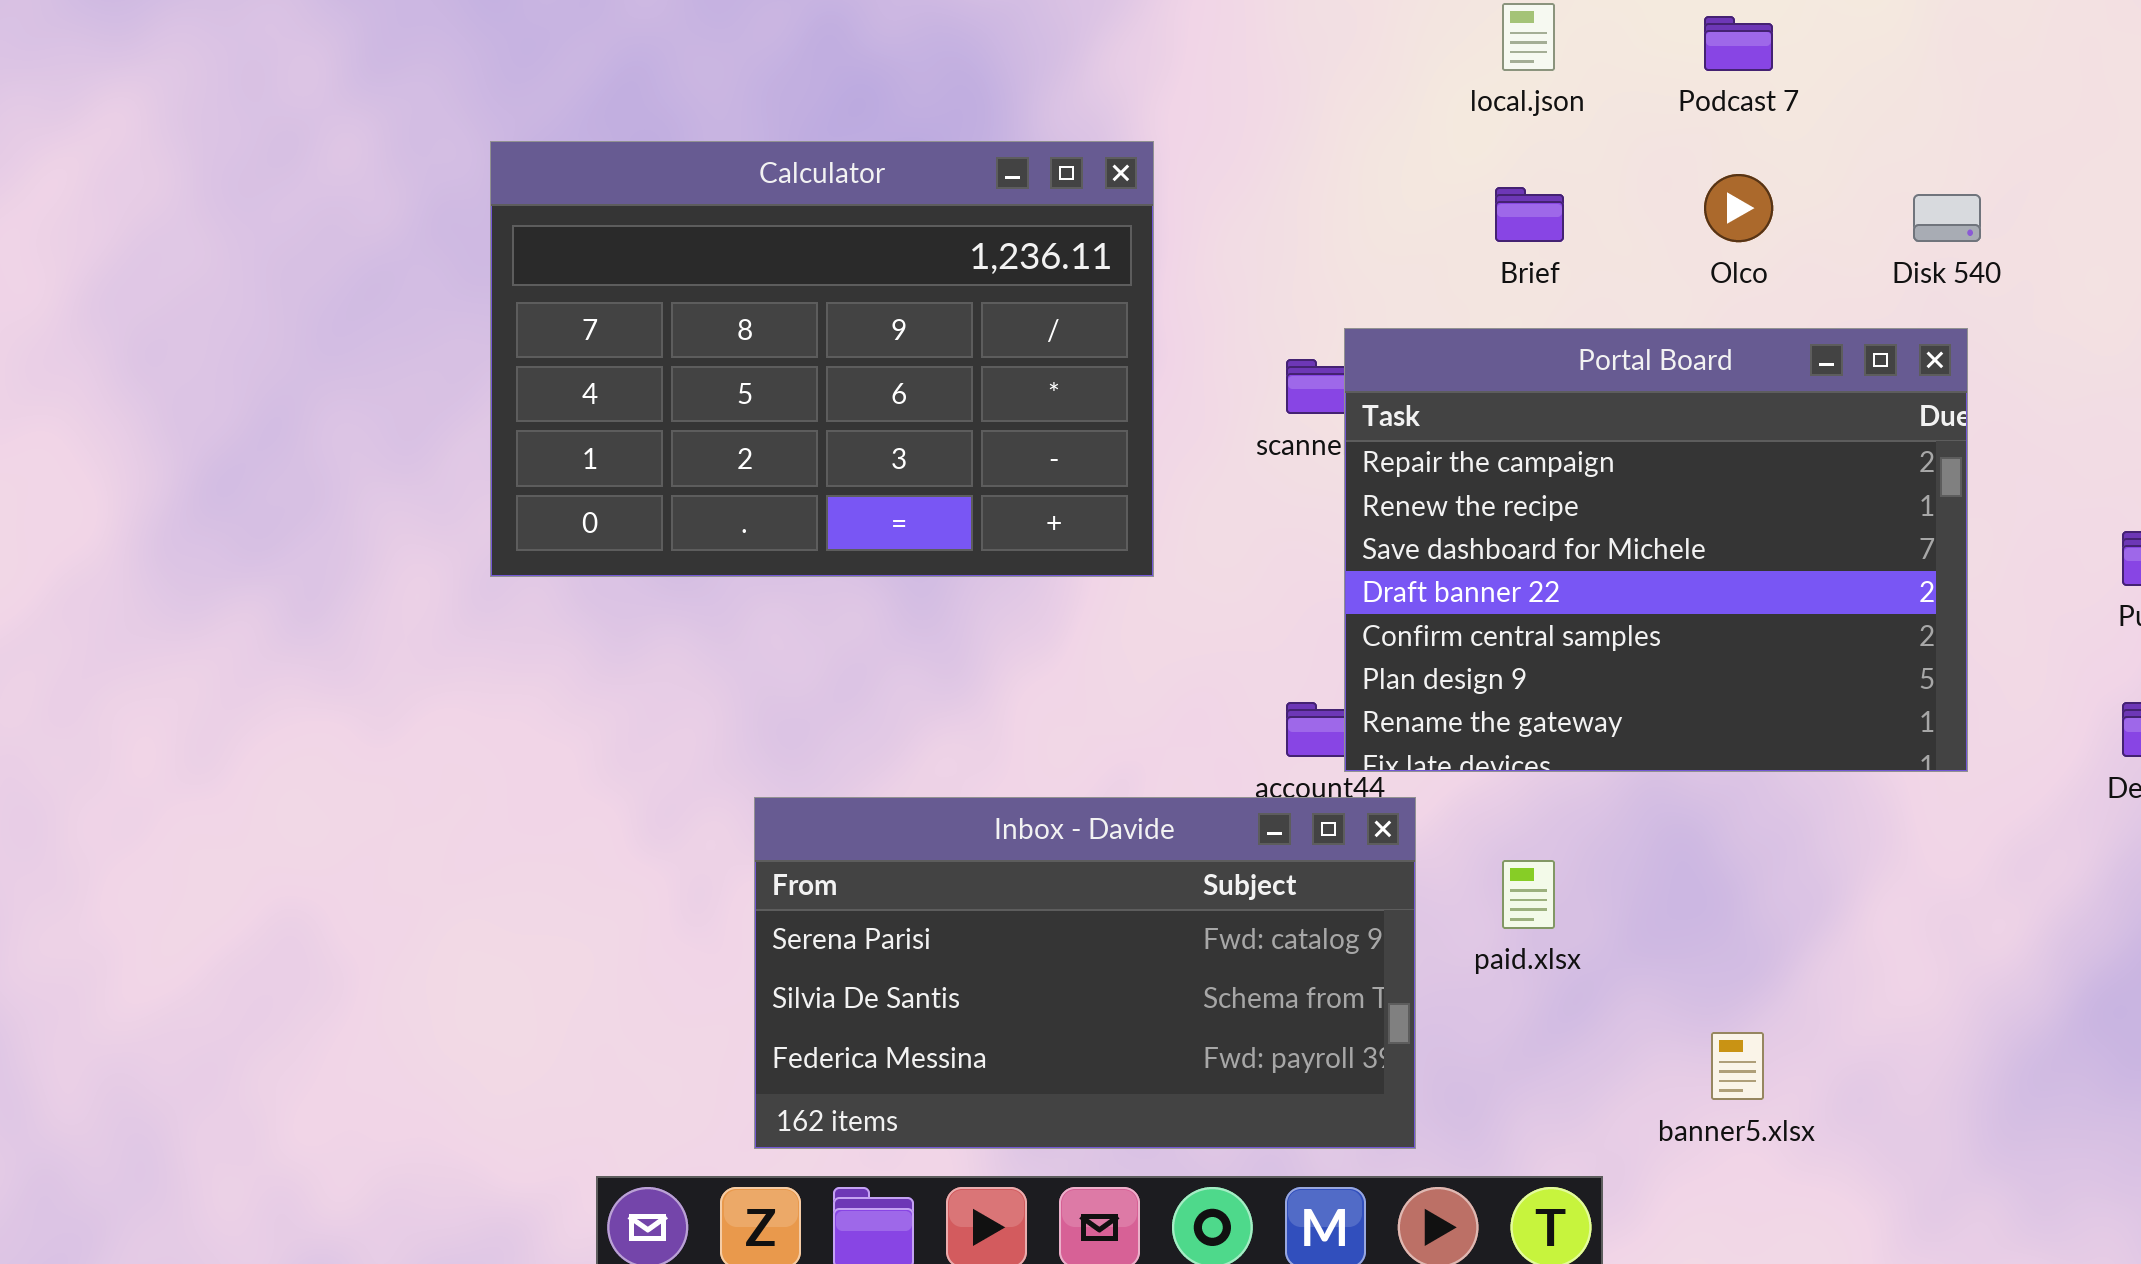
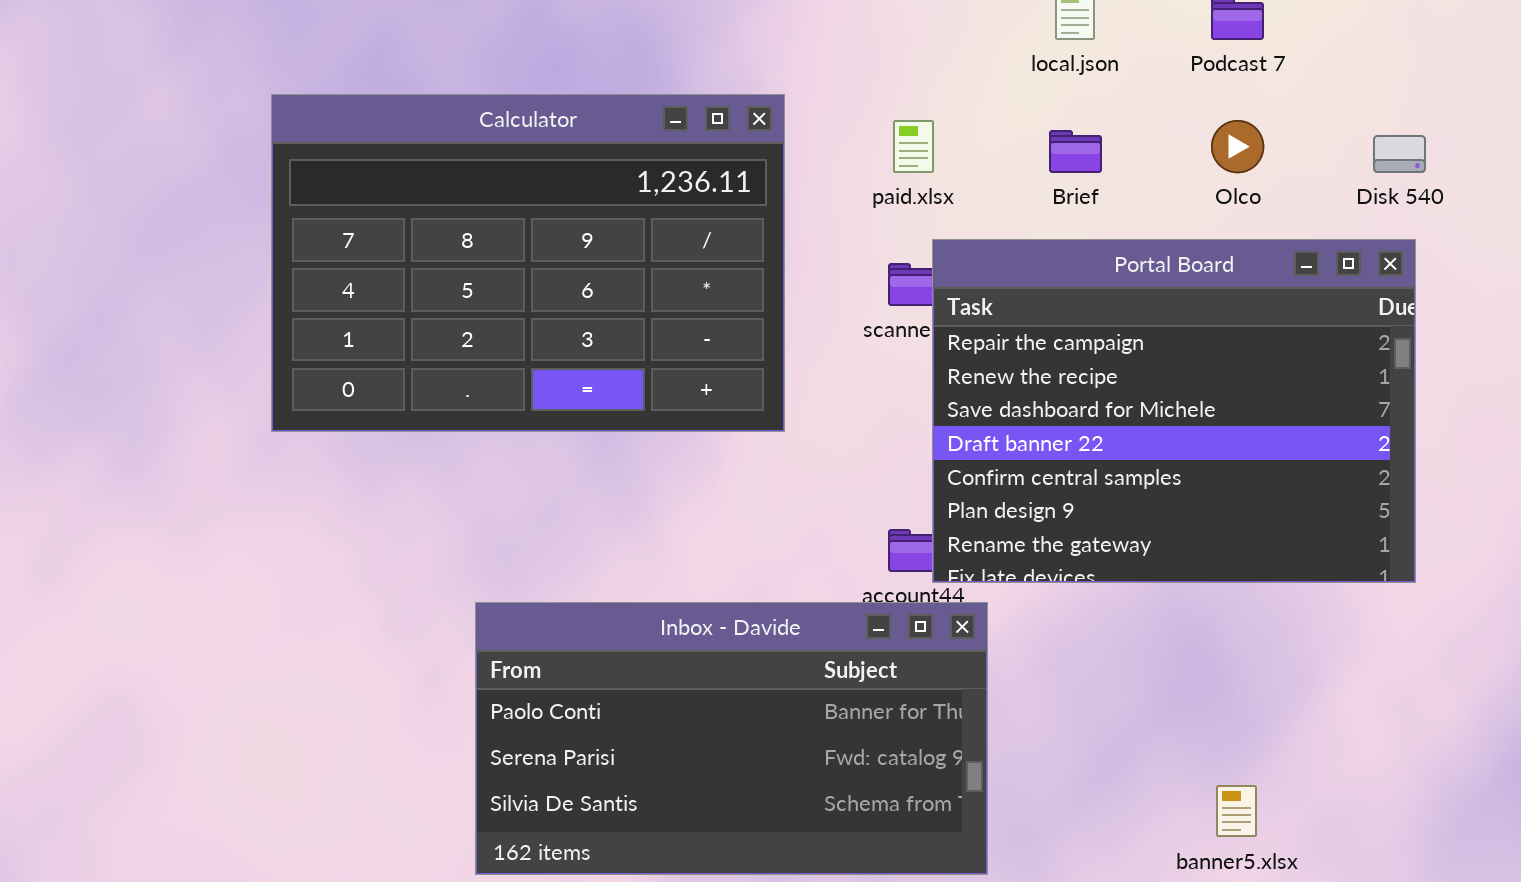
Inbox - Davide: [754,797,1416,1149] -> [475,602,988,875], scrolled up 1 row
paid.xlsx: [1502,860,1555,929] -> [893,120,934,173], moved

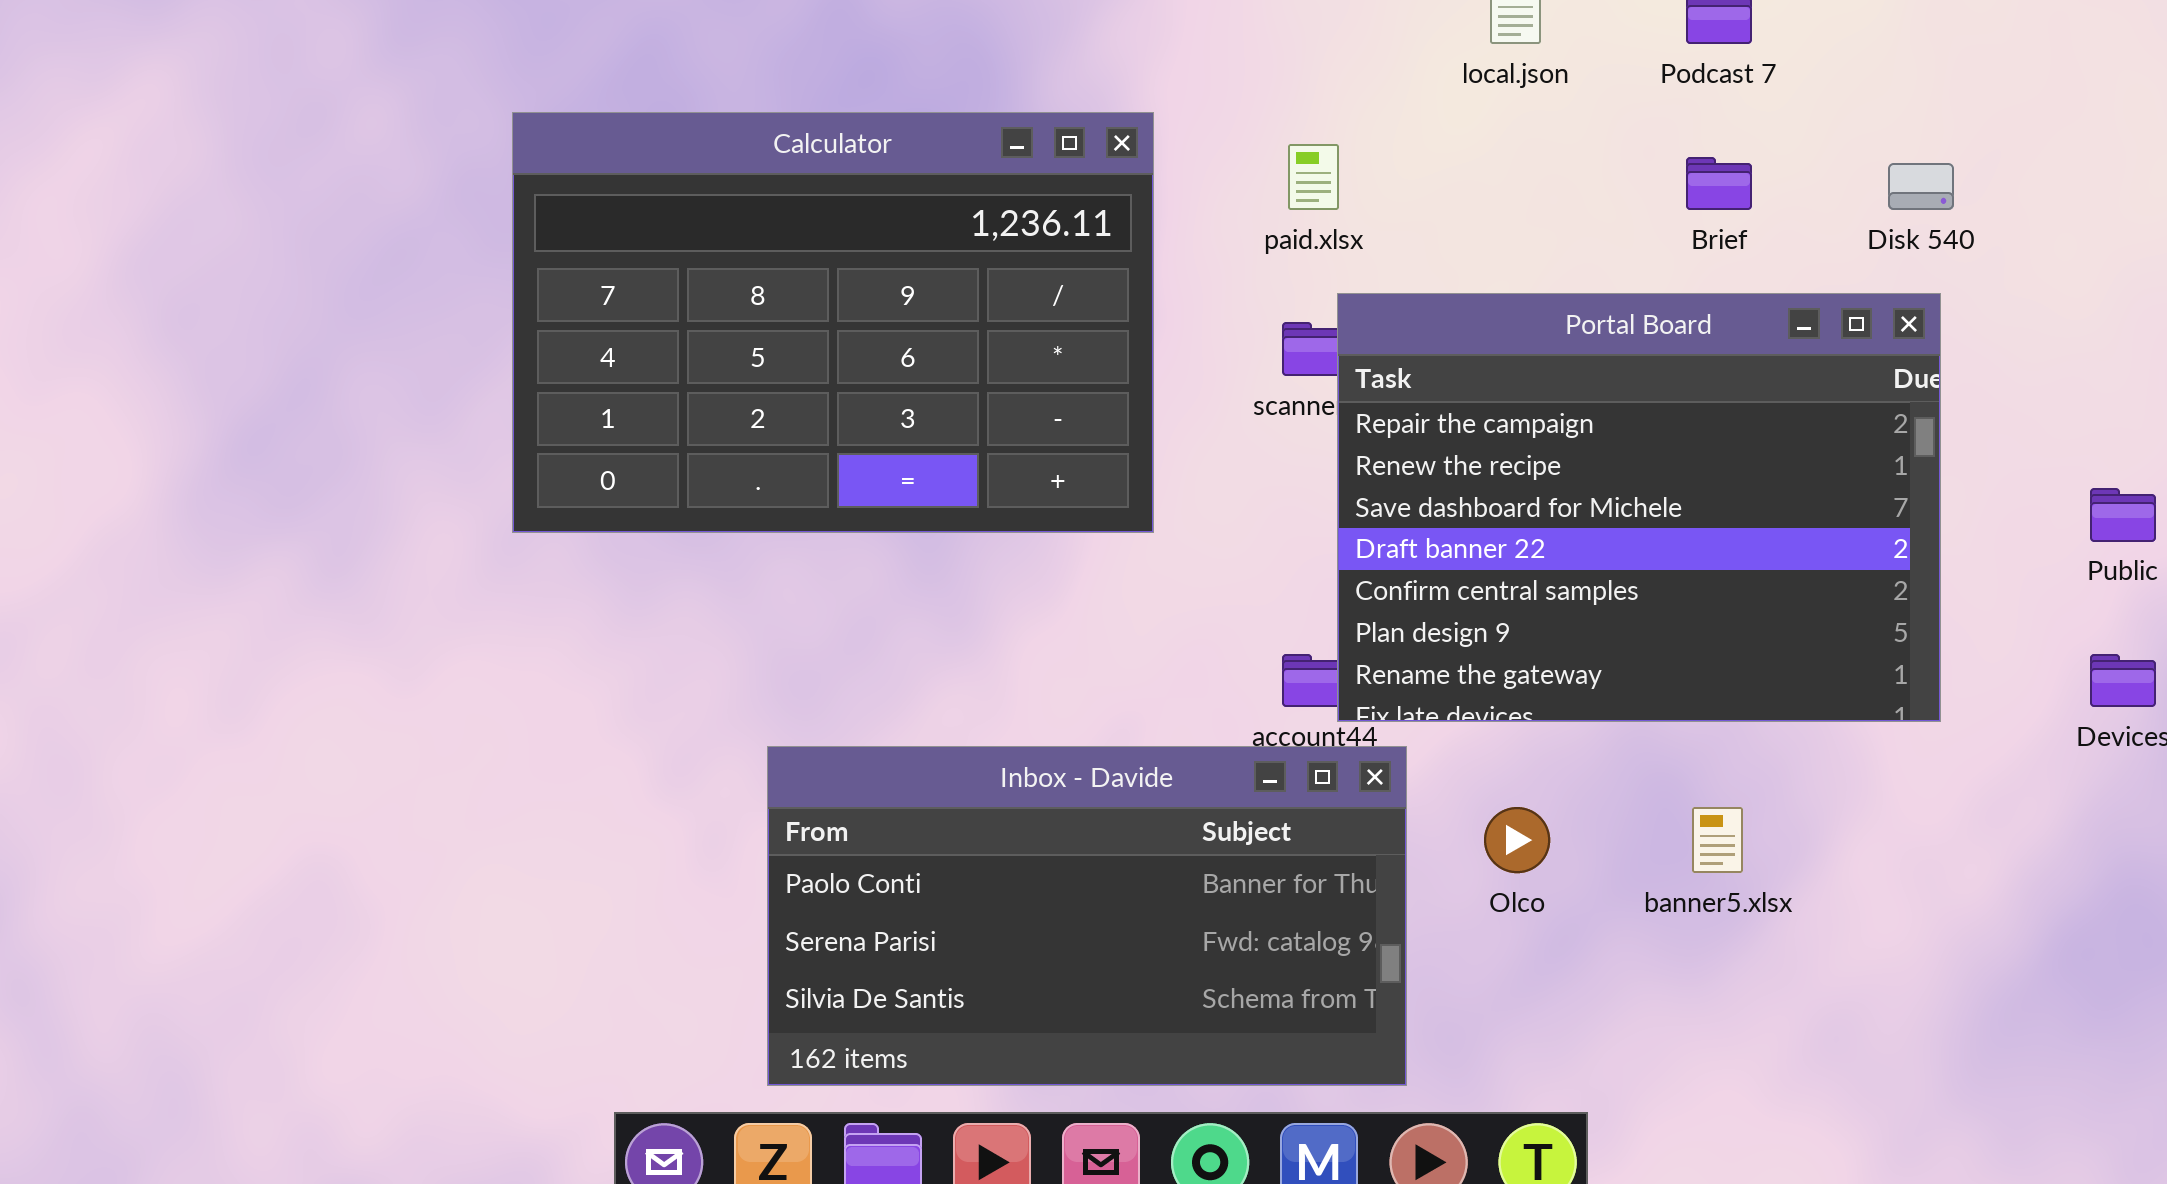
Olco: [1211,120,1264,173] -> [1484,807,1550,873], moved
Brief: [1049,130,1102,173] -> [1686,157,1752,210], moved
banner5.xlsx: [1216,785,1257,837] -> [1692,807,1743,873], moved

